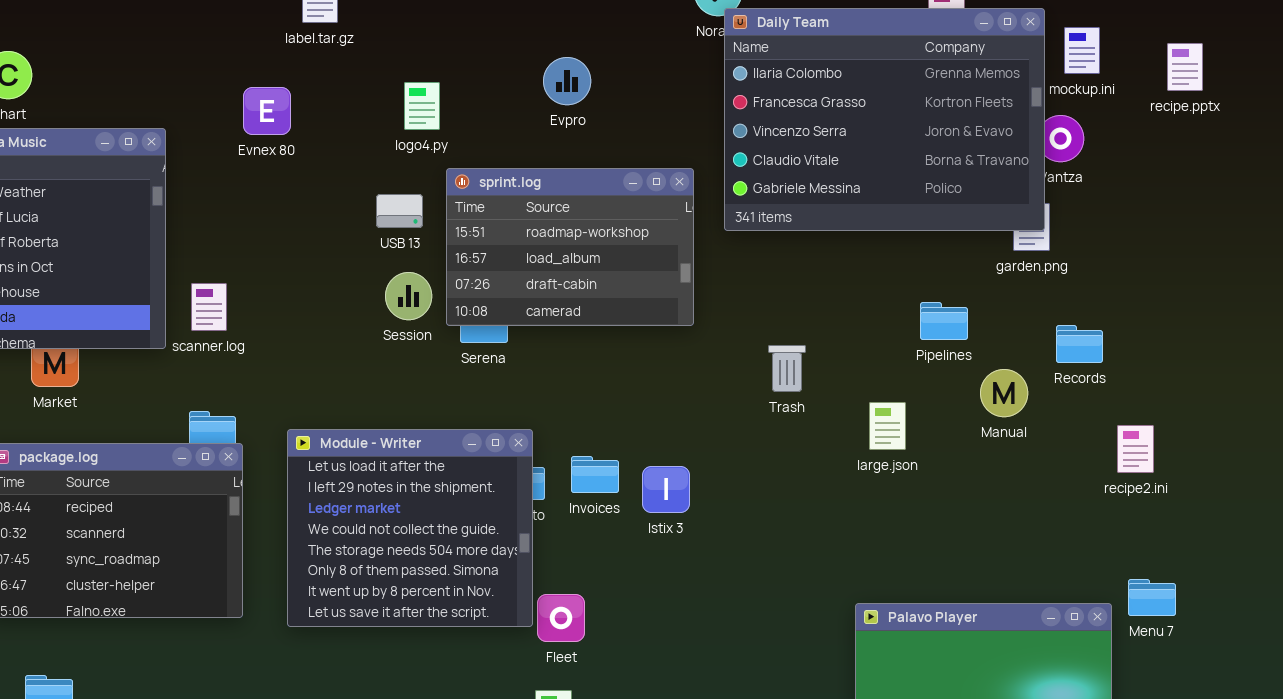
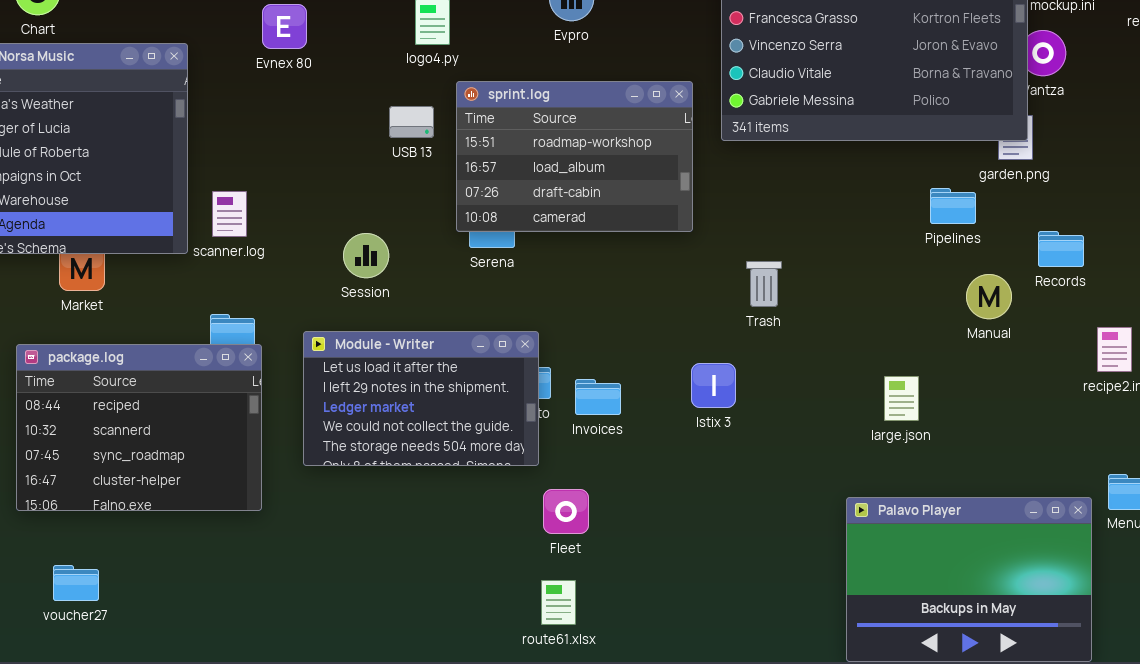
Session: [385,272,432,320] -> [343,233,389,278], moved
Pipelines: [920,302,968,340] -> [930,188,976,224], moved
Trash: [768,345,806,392] -> [746,261,782,307], moved
large.json: [869,402,906,450] -> [884,376,919,421], moved
Module - Writer: [287,429,533,627] -> [303,331,539,466], resized
Invoices: [571,456,619,493] -> [575,379,621,415], moved
Istix 3: [642,466,690,513] -> [691,363,736,408], moved

